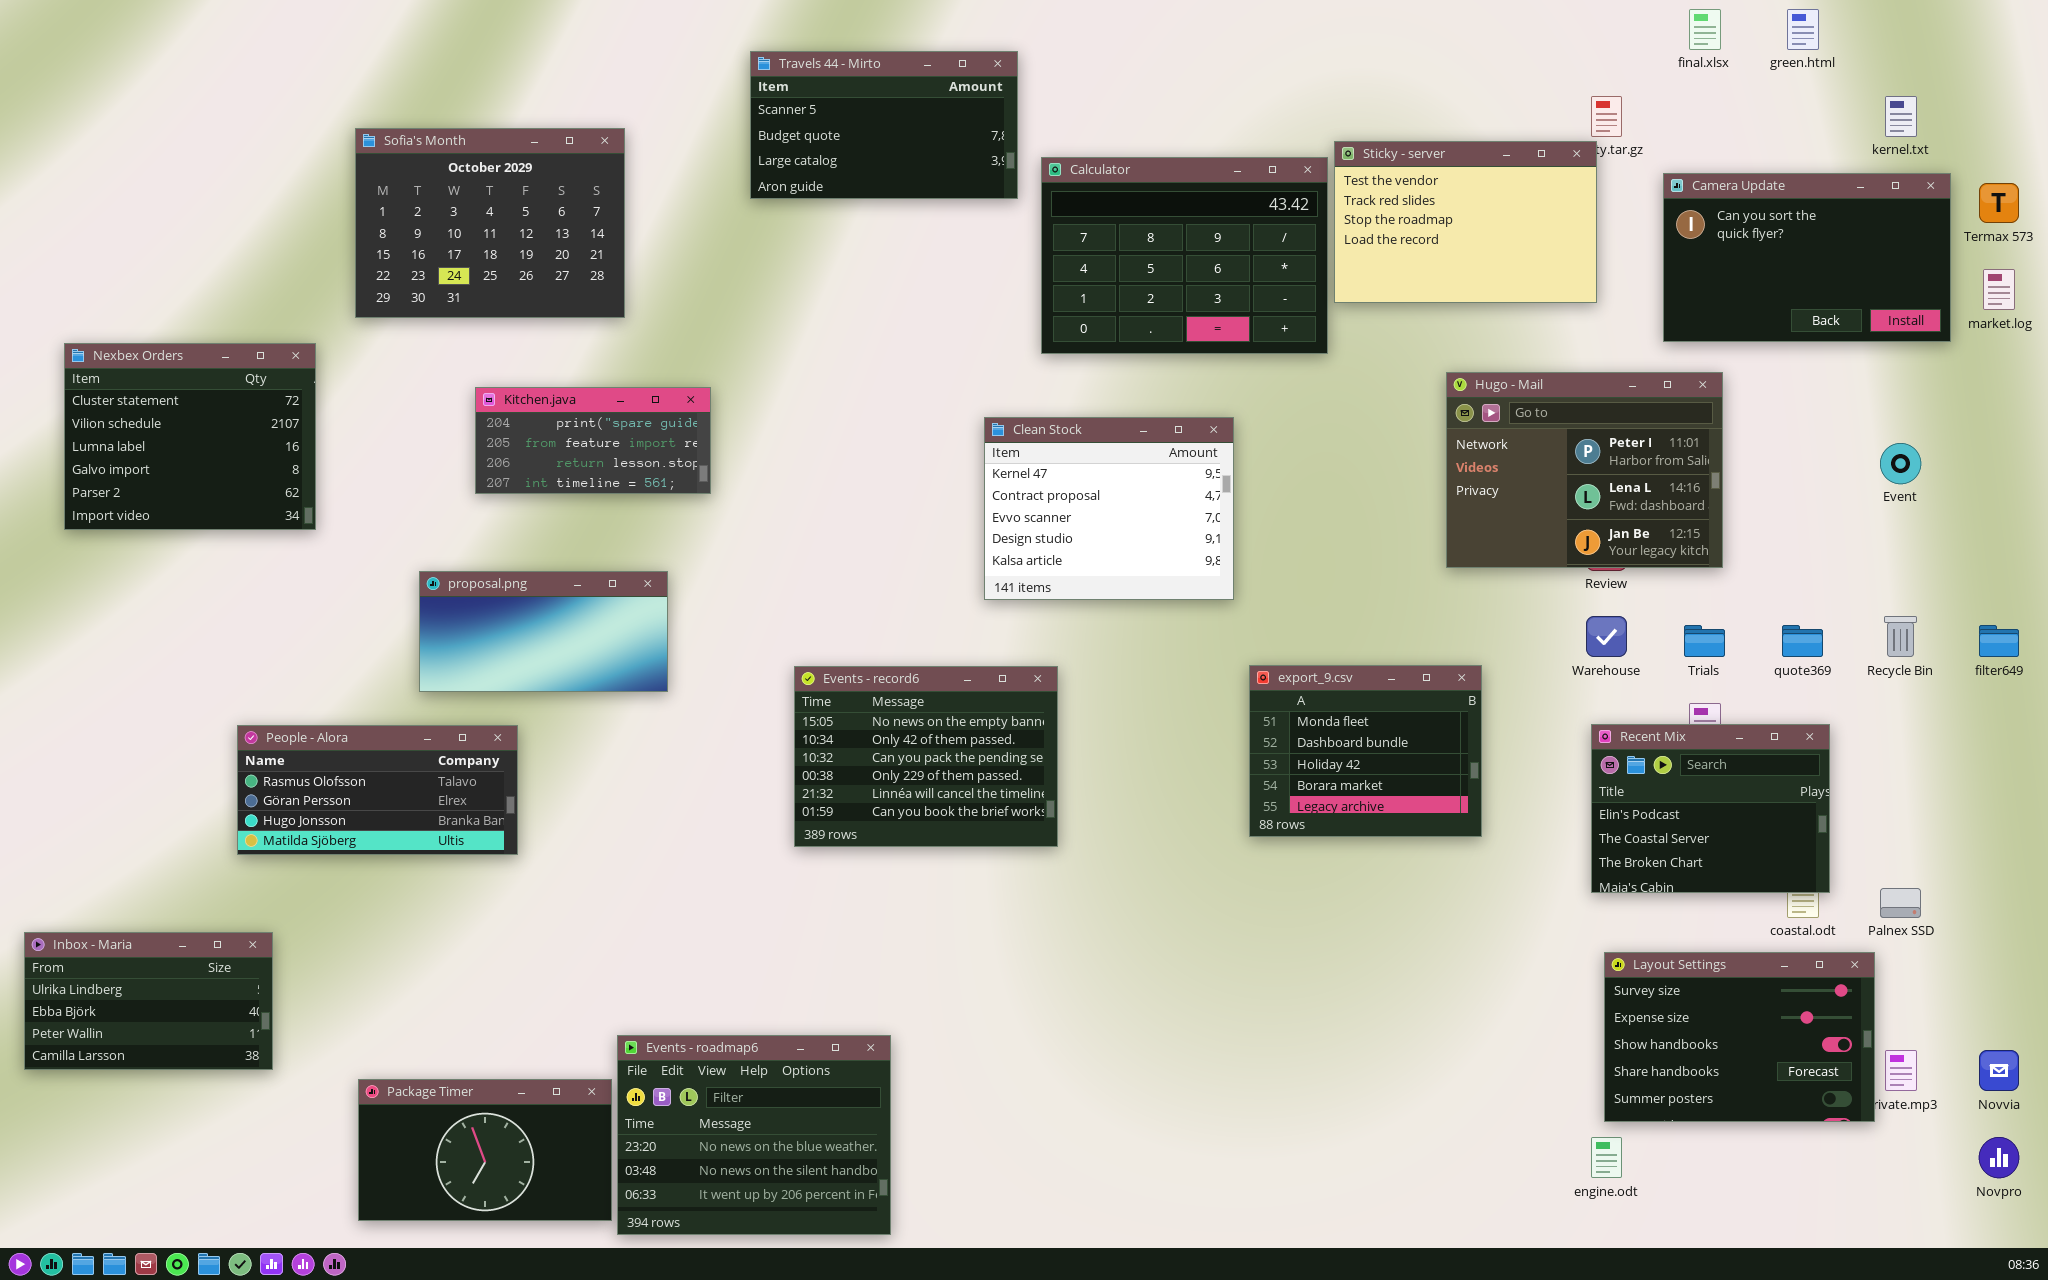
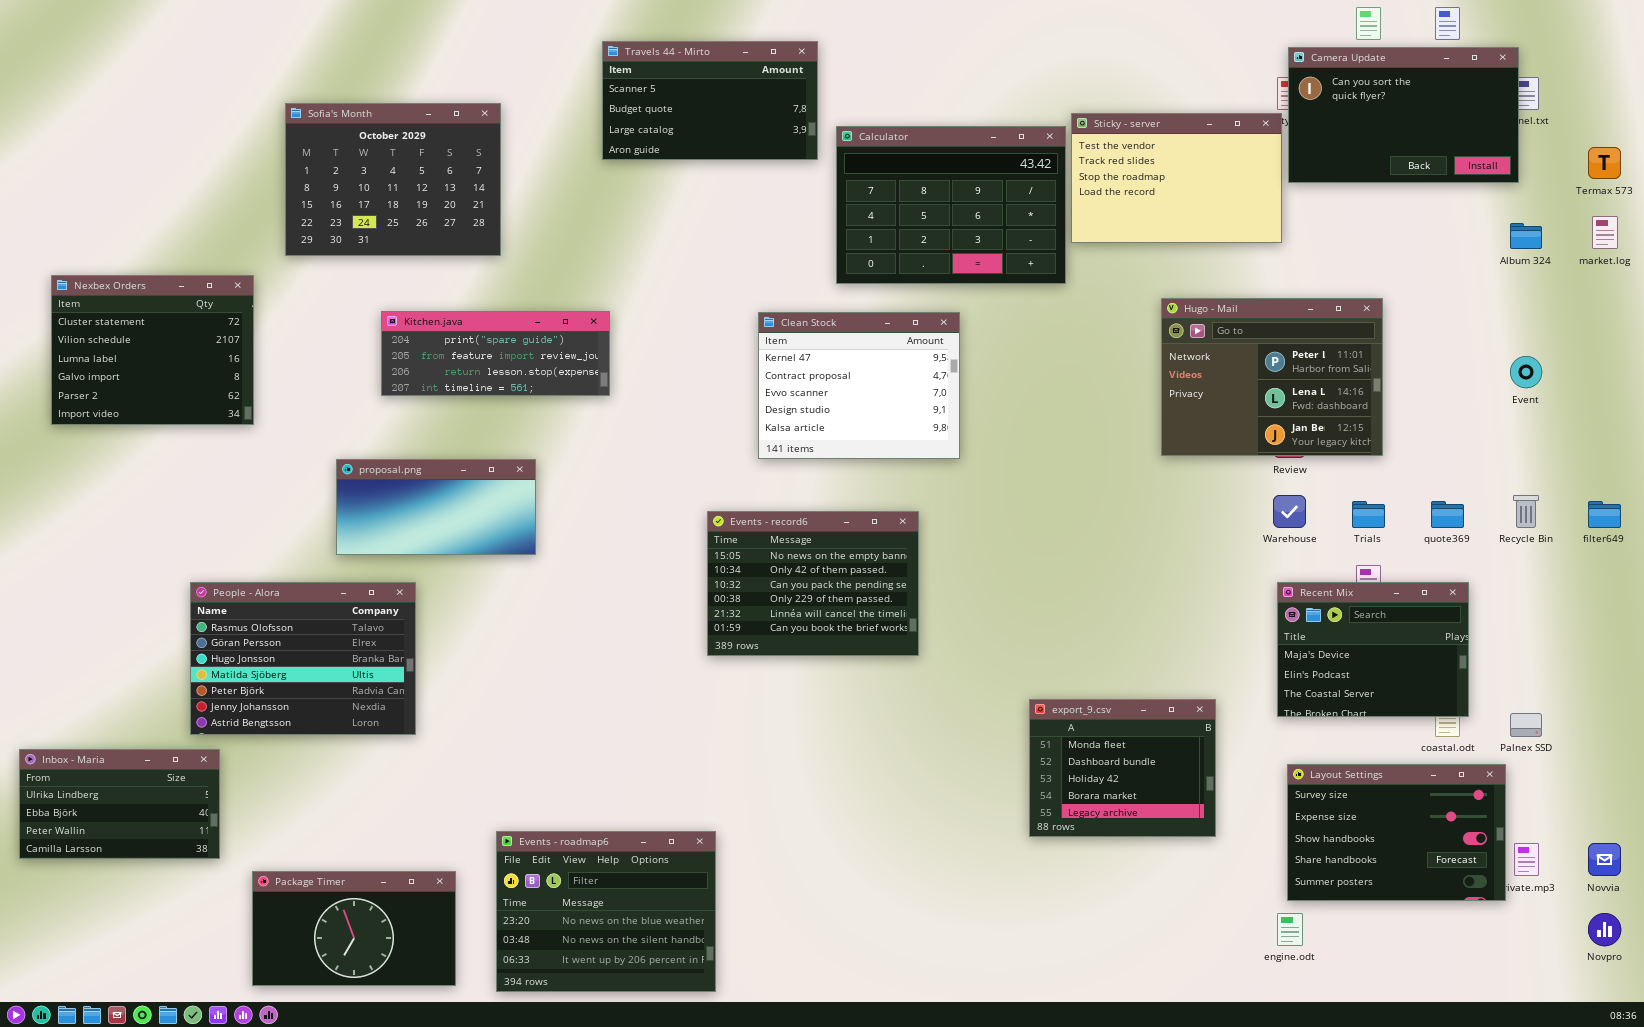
Camera Update: [1663,173,1951,342] -> [1288,47,1519,183], moved
Kitchen.java: [475,387,711,494] -> [381,311,610,396], resized
Clean Stock: [984,417,1234,600] -> [758,312,960,459], moved
export_9.csv: [1249,665,1482,837] -> [1029,699,1216,837], moved
Events - record6: [794,666,1058,847] -> [707,511,919,656], moved
Recent Mix: [1591,724,1830,893] -> [1277,582,1469,717], scrolled up 1 row
People - Alora: [237,725,518,855] -> [190,582,416,735], resized
Package Timer: [358,1079,612,1221] -> [252,871,456,986], moved

